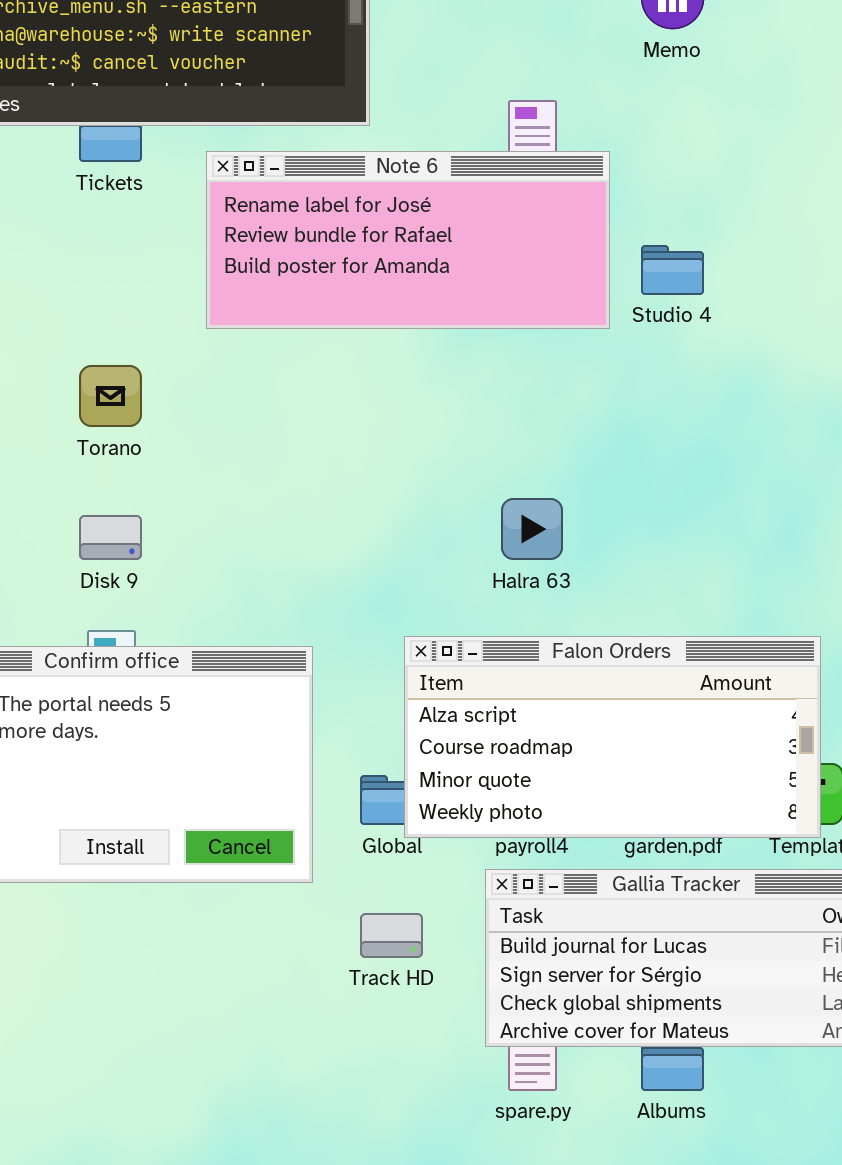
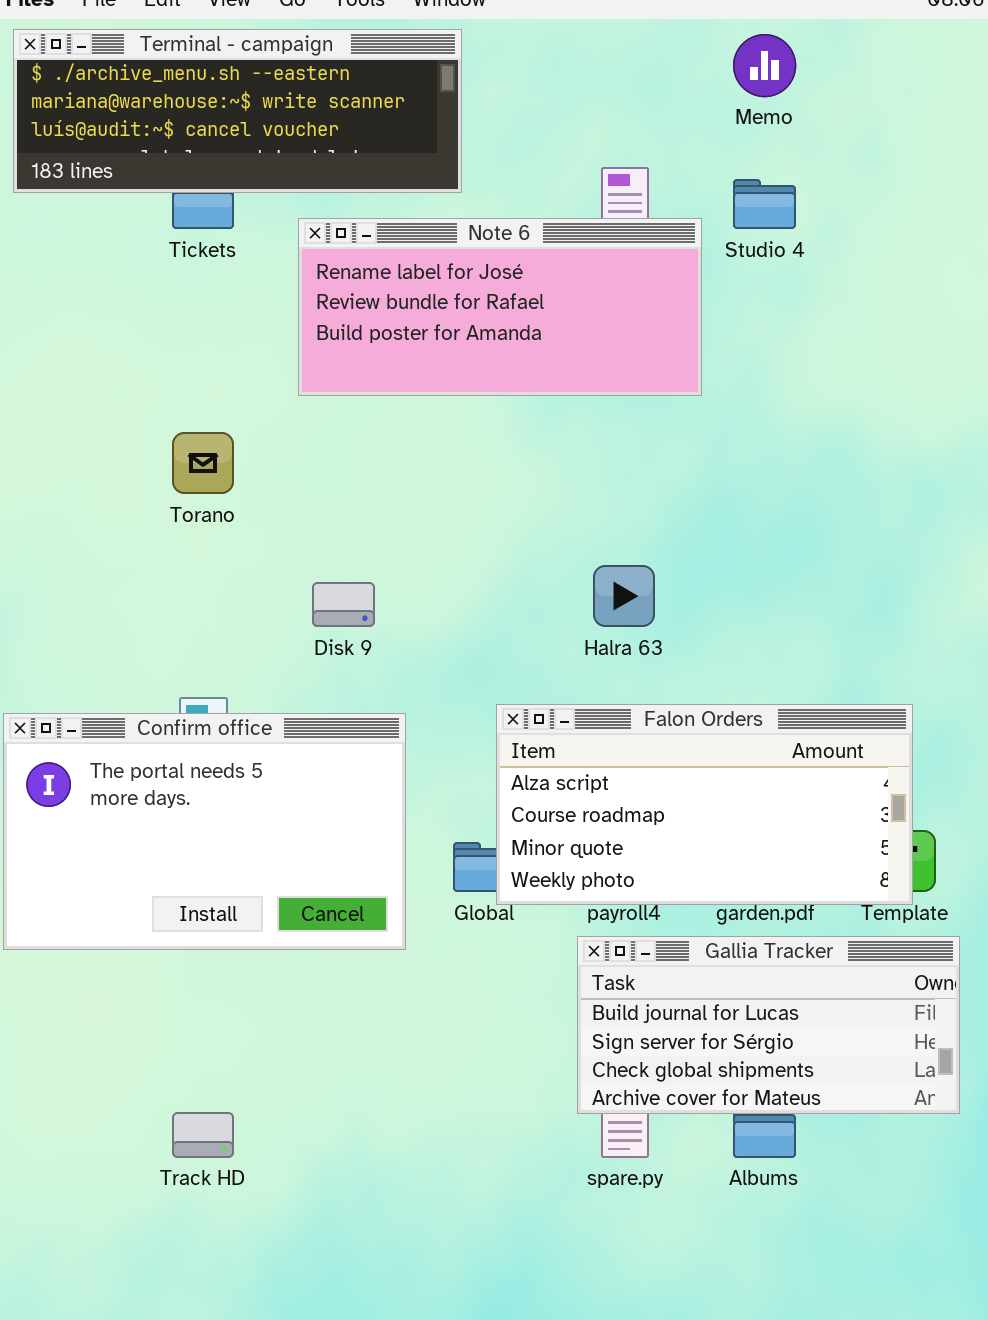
Studio 4: [641,245,704,295] -> [733,179,796,229], moved
Disk 9: [79,515,142,560] -> [312,582,375,627], moved
Track HD: [360,913,423,958] -> [172,1112,234,1158], moved

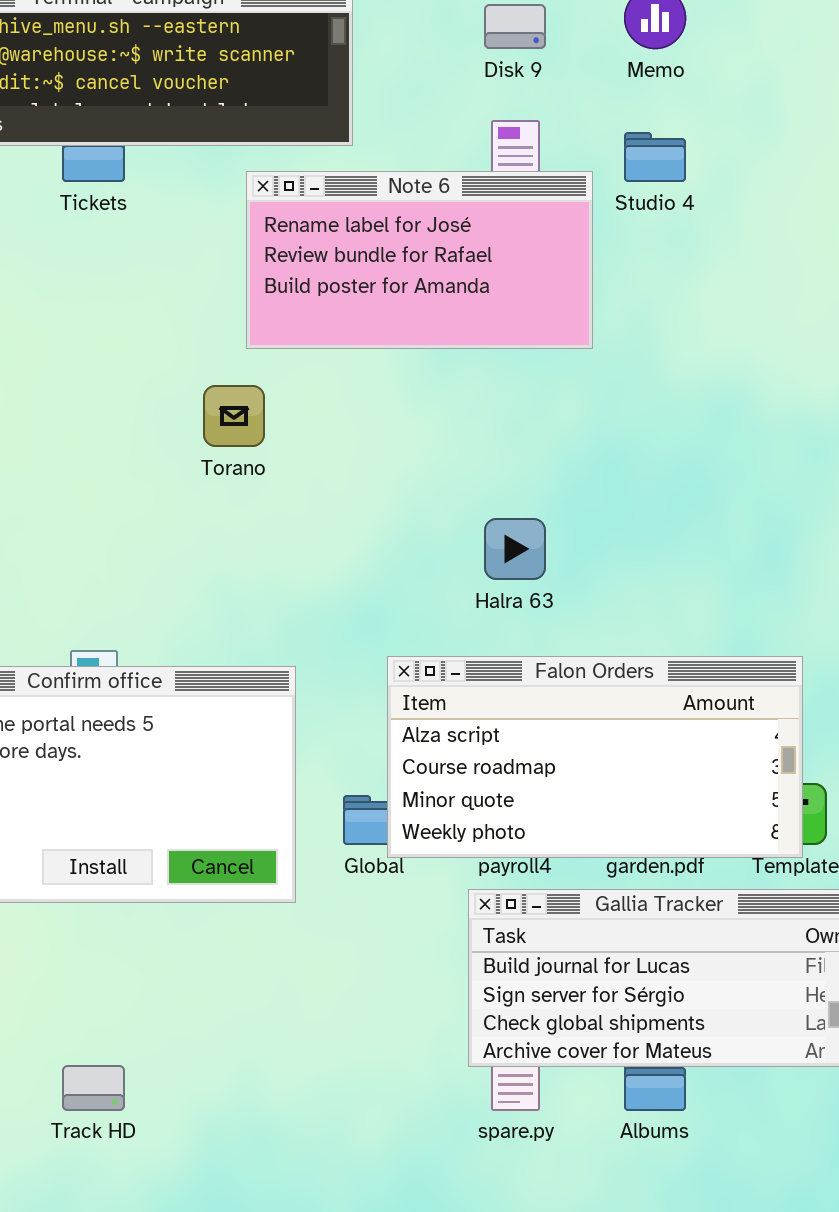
Note 6: [298,218,702,396] -> [246,171,593,349], resized
Torano: [172,432,234,494] -> [203,385,265,447], moved
Disk 9: [312,582,375,627] -> [484,4,546,49], moved

